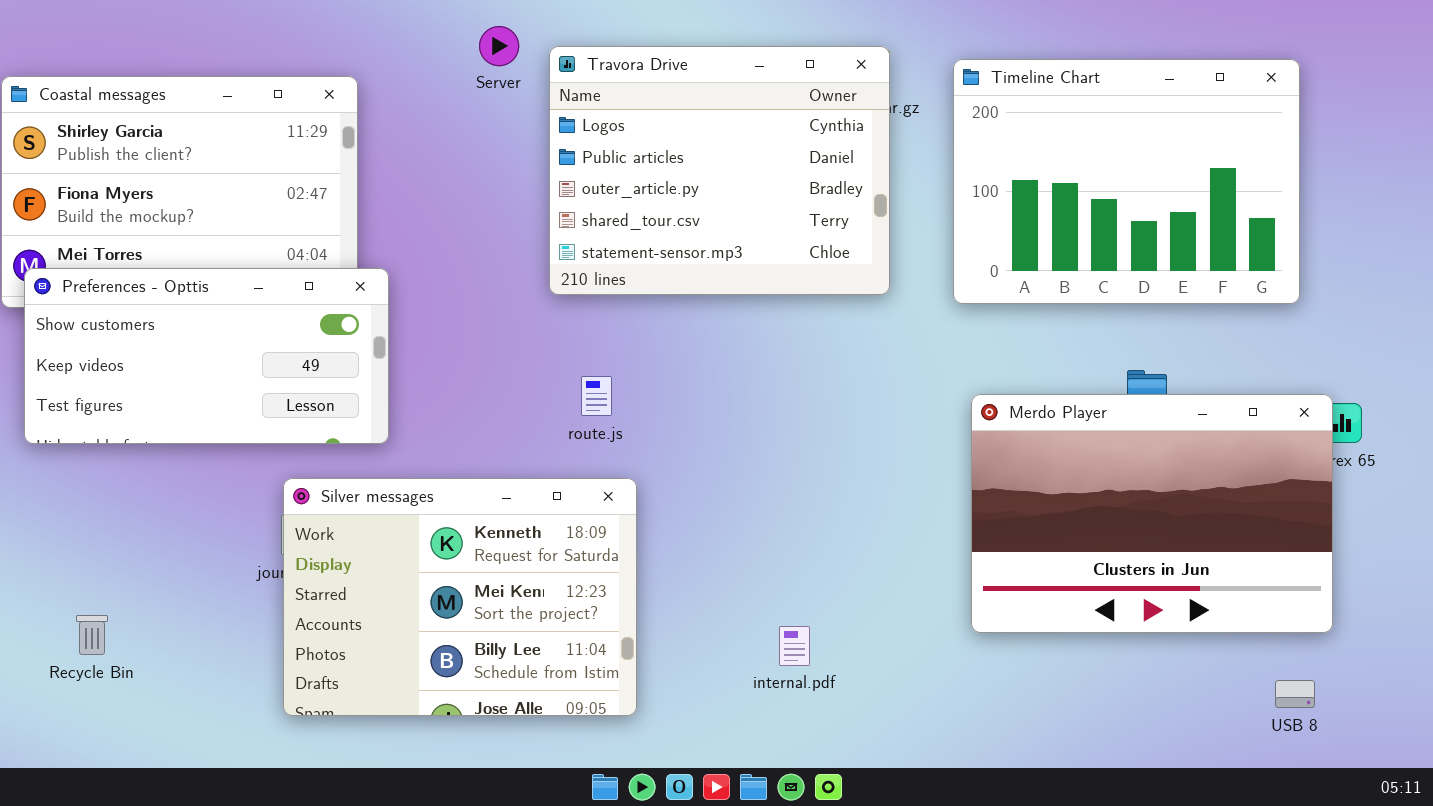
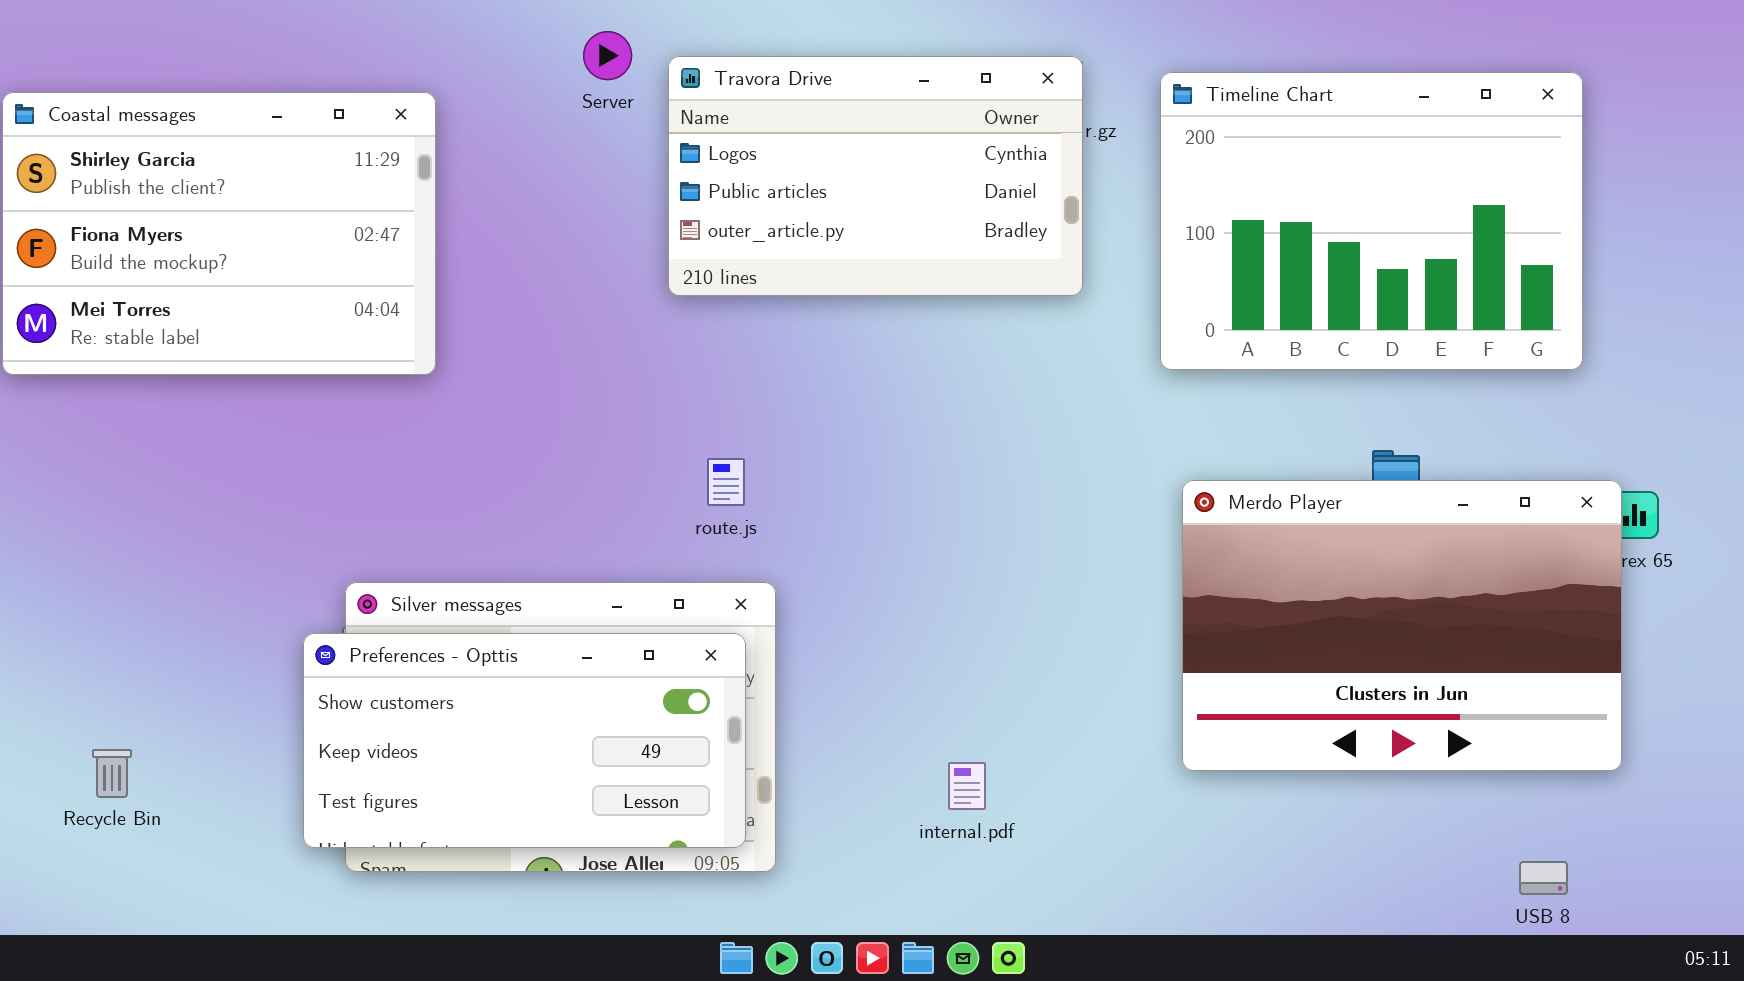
Travora Drive: [549,46,890,295] -> [668,56,1083,296], resized
Preferences - Opttis: [24,268,389,444] -> [303,633,746,848], moved
USB 8: [1275,680,1315,708] -> [1519,861,1568,895], moved

